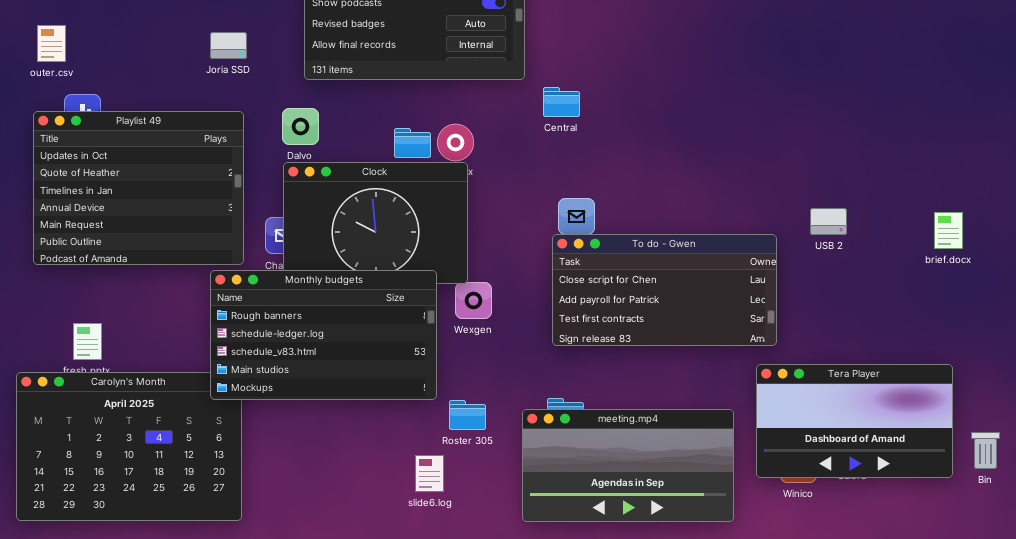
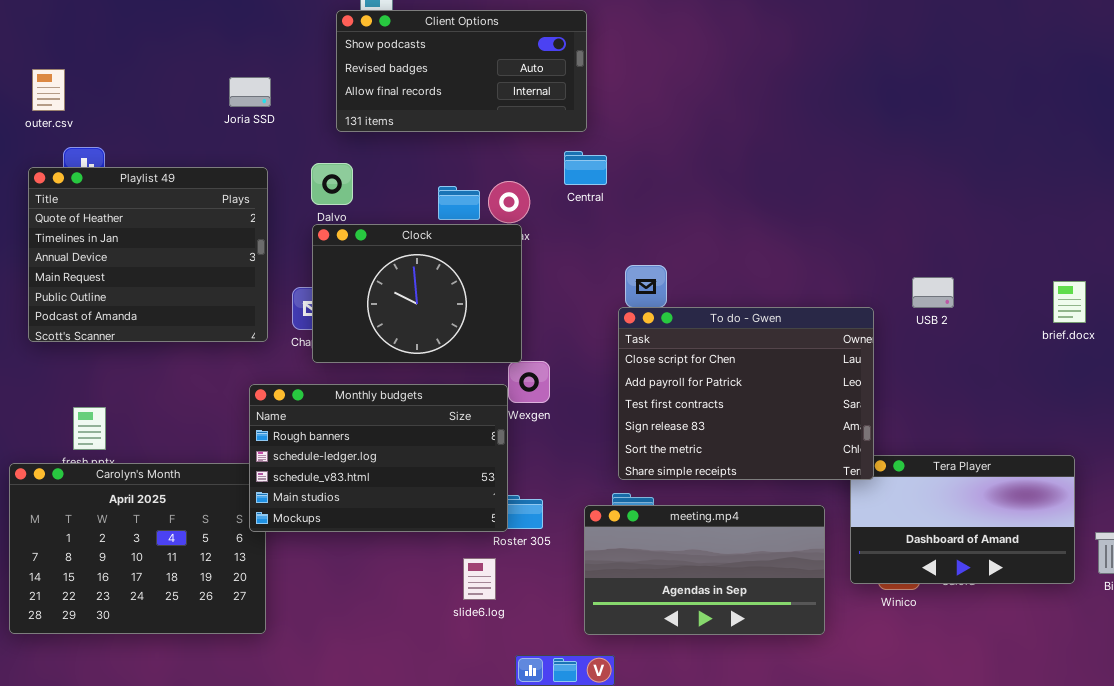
Central: [543,87,580,117] -> [564,151,607,185], moved
Playlist 49: [33,111,244,265] -> [28,167,268,342], scrolled down 1 row
To do - Gwen: [552,234,777,346] -> [618,307,874,480], resized
Monthly budgets: [210,270,437,400] -> [249,384,508,532], moved

